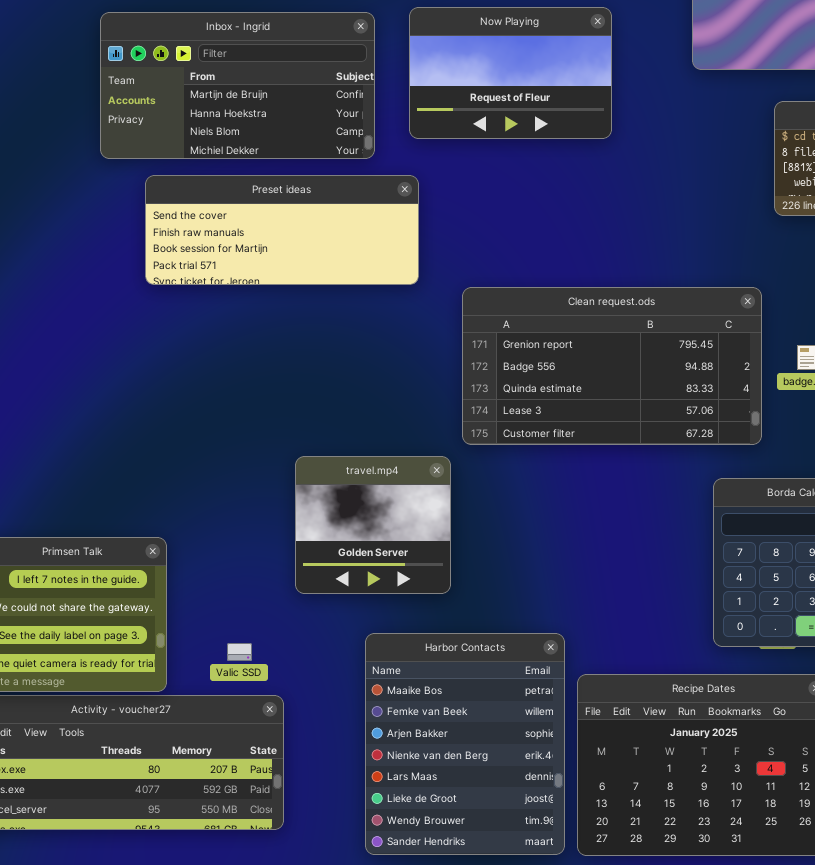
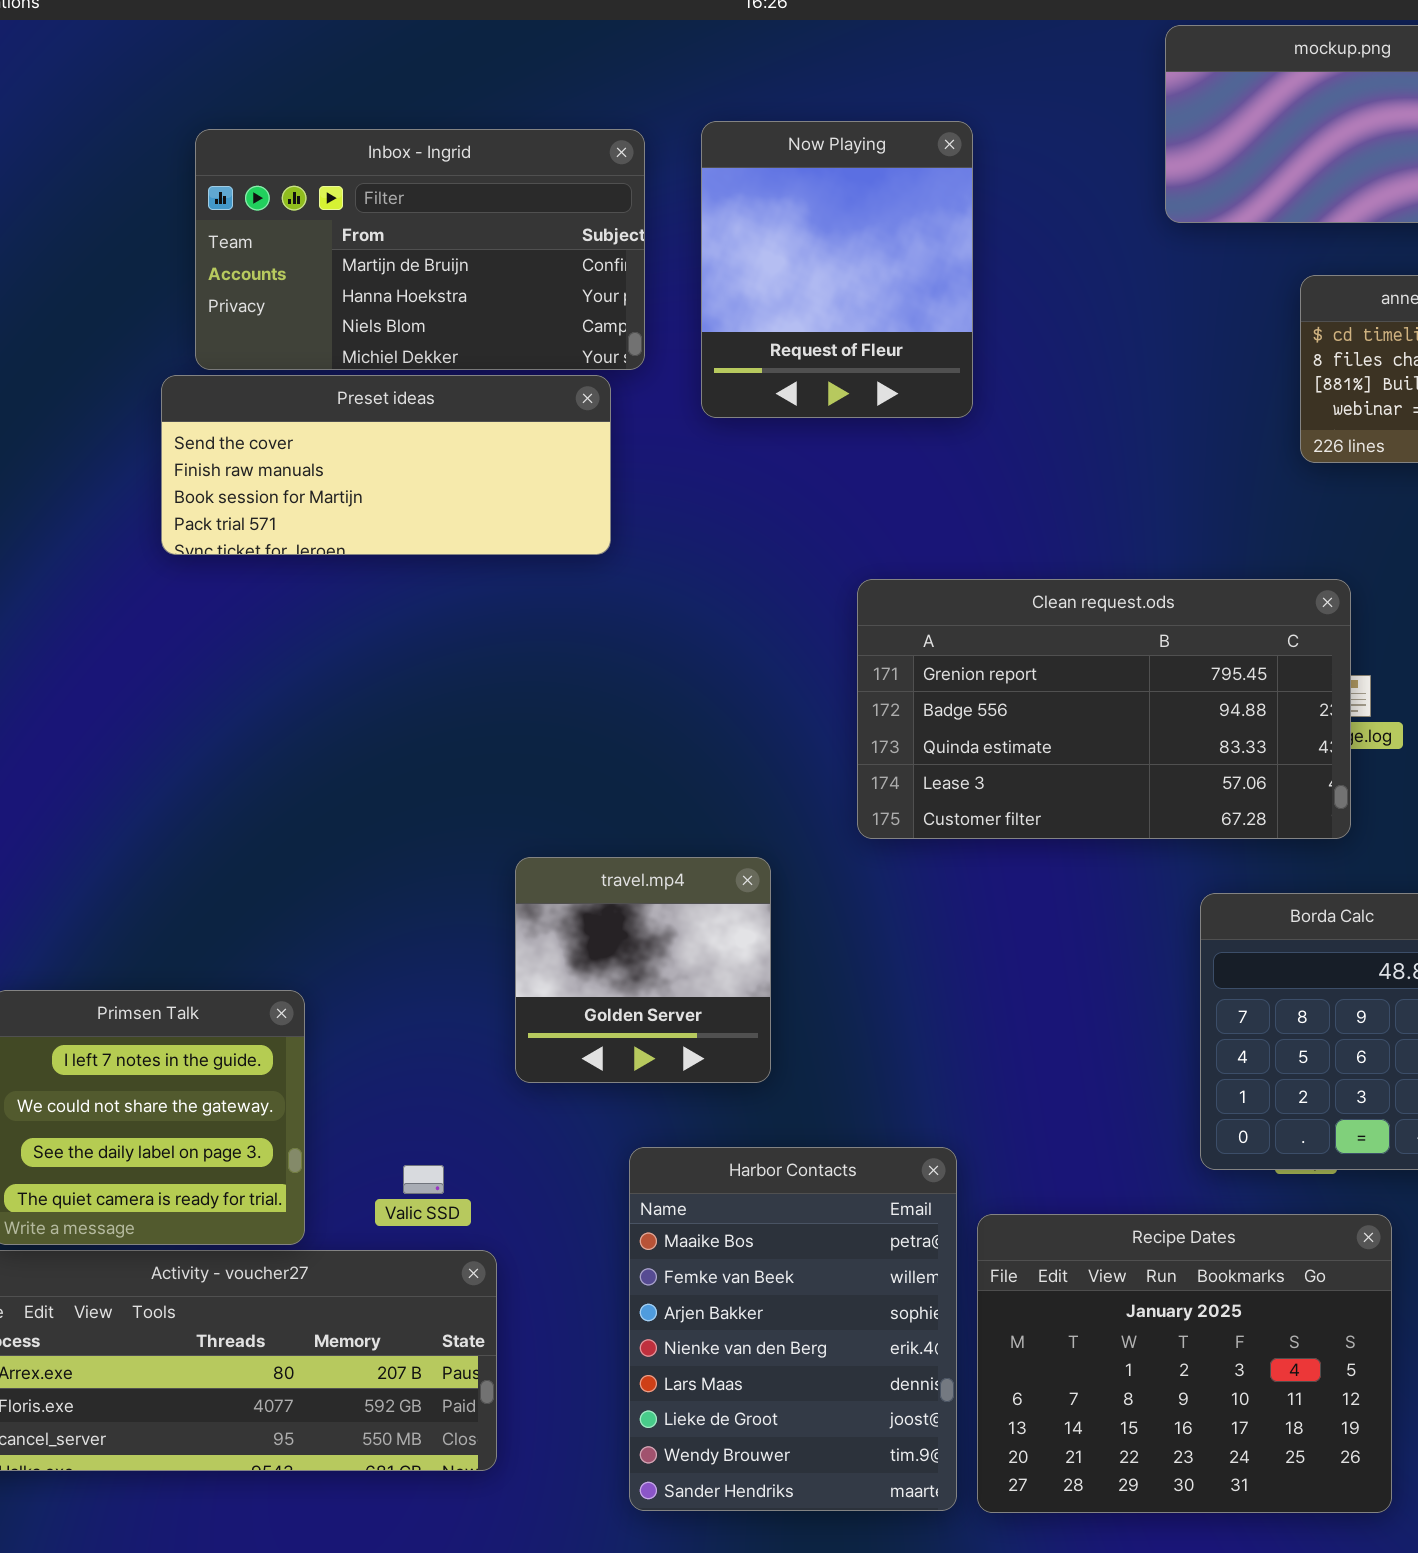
Now Playing: [409,7,612,139] -> [701,121,973,418], resized
Preset ideas: [145,175,419,285] -> [161,375,611,555], moved
Clean request.ods: [462,287,762,445] -> [857,579,1351,839], moved

